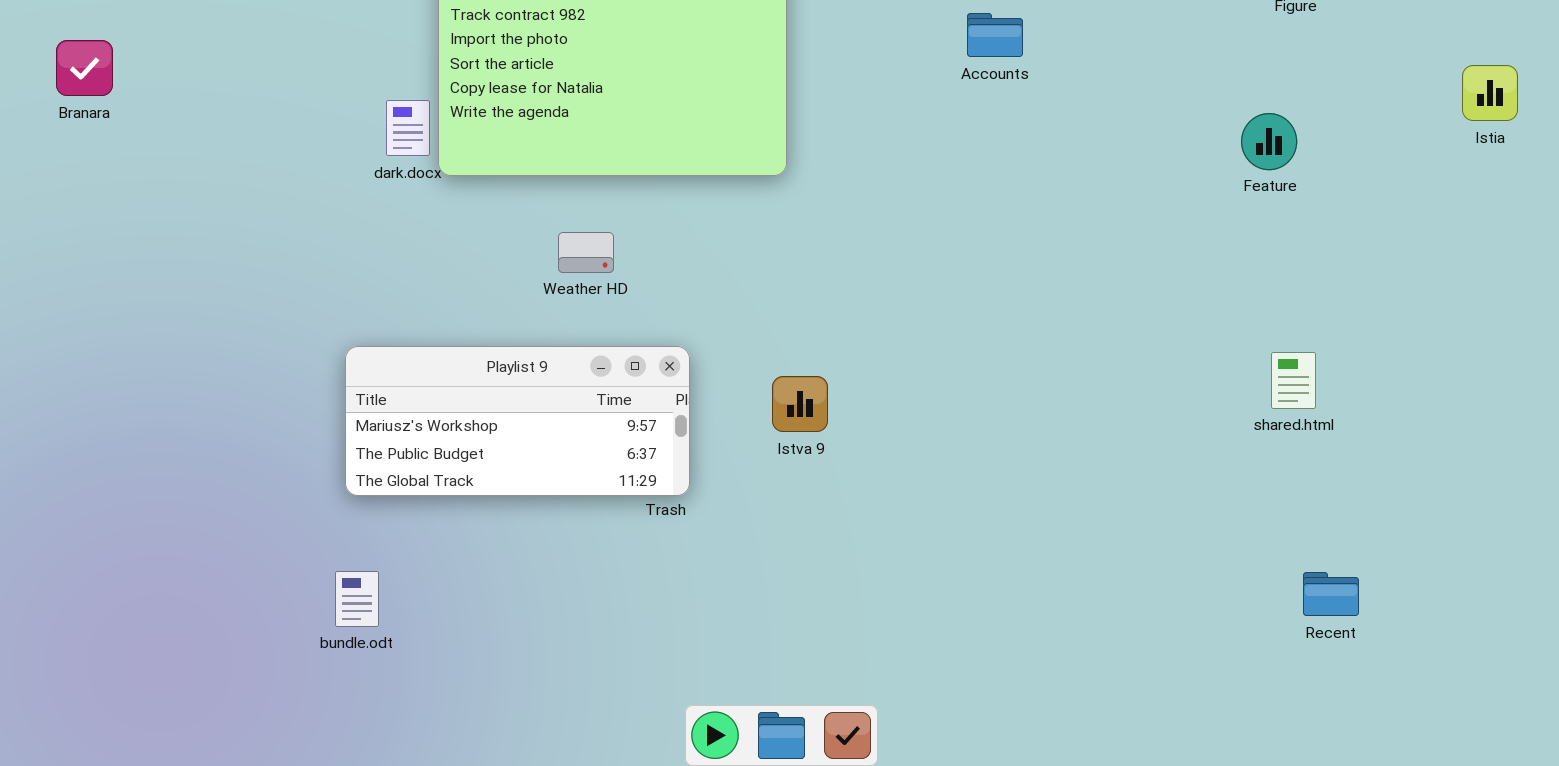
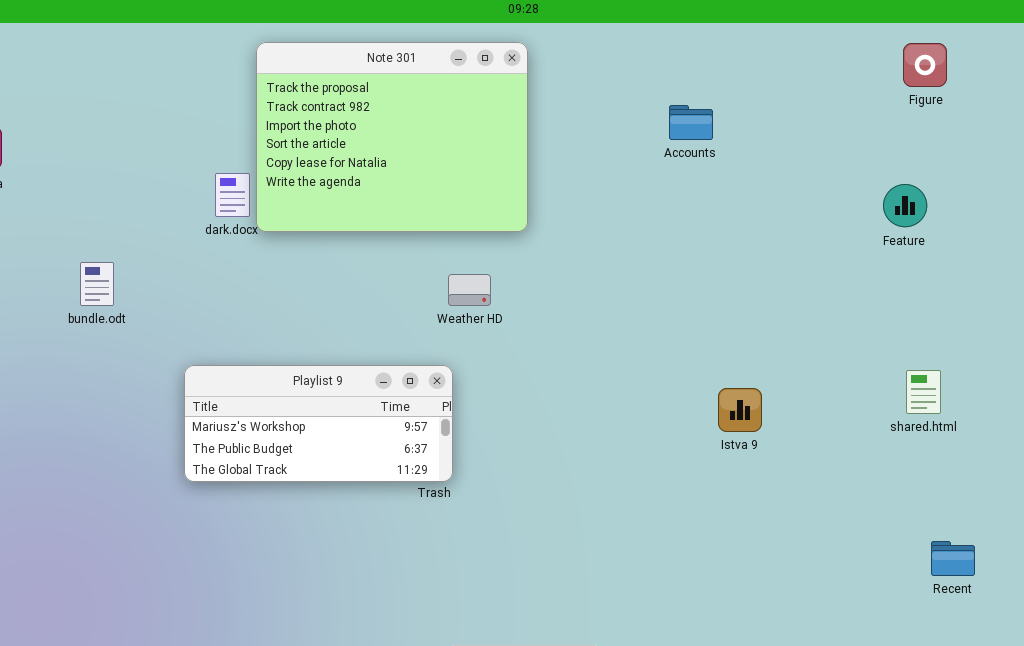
Weather HD: [558,232,614,273] -> [448,274,491,306], moved
Istva 9: [772,376,828,432] -> [718,388,762,432], moved
bundle.odt: [335,571,379,627] -> [80,262,114,306], moved

